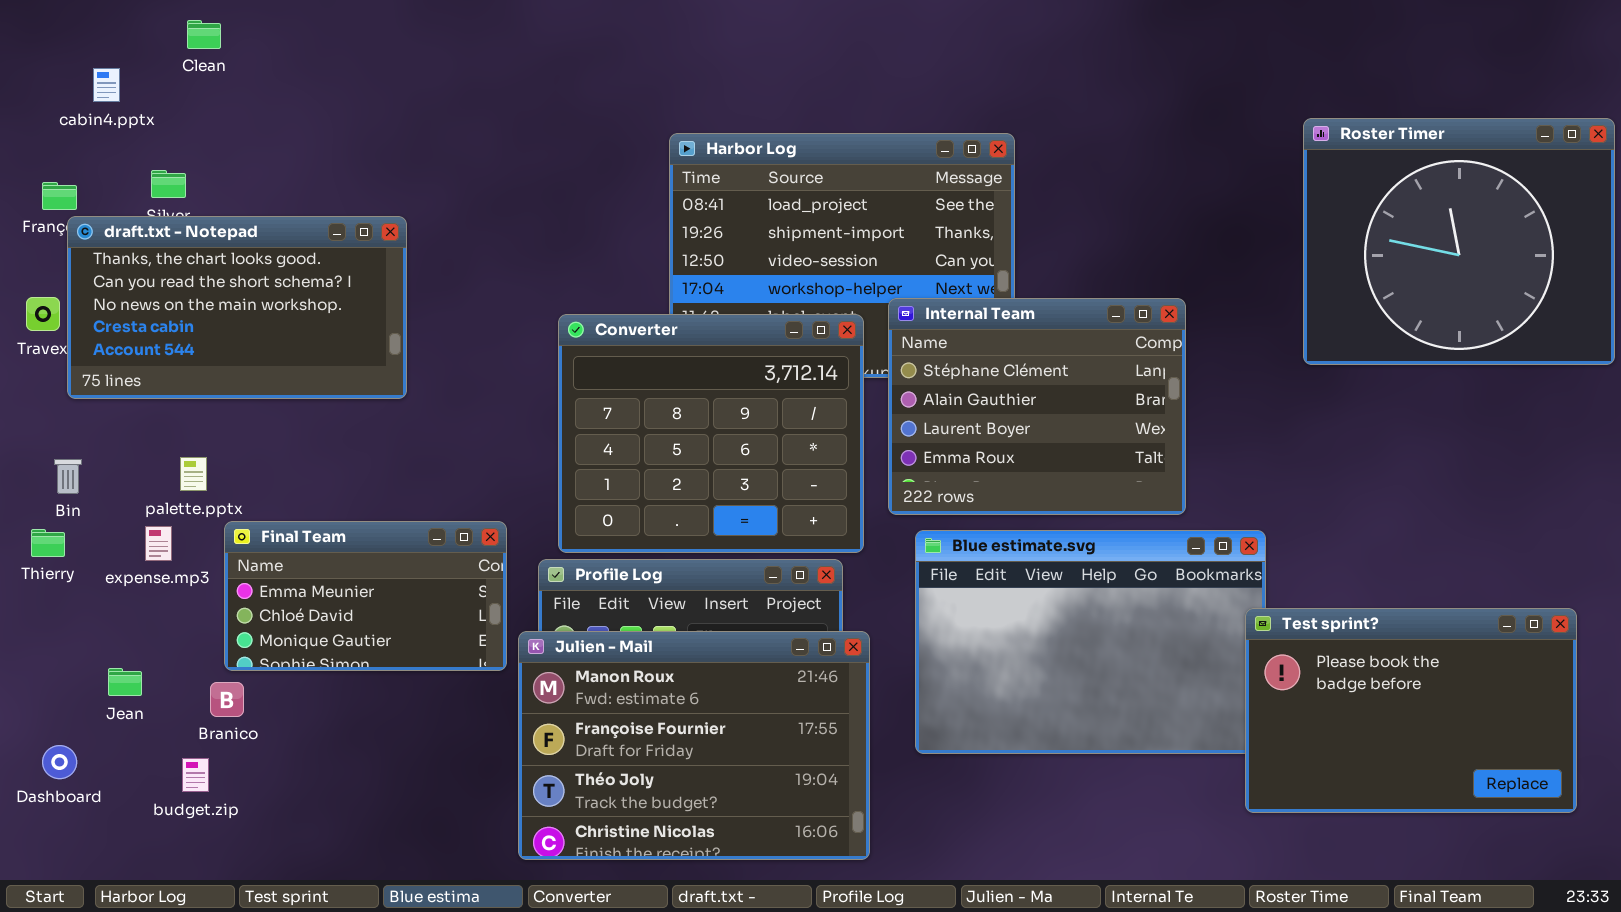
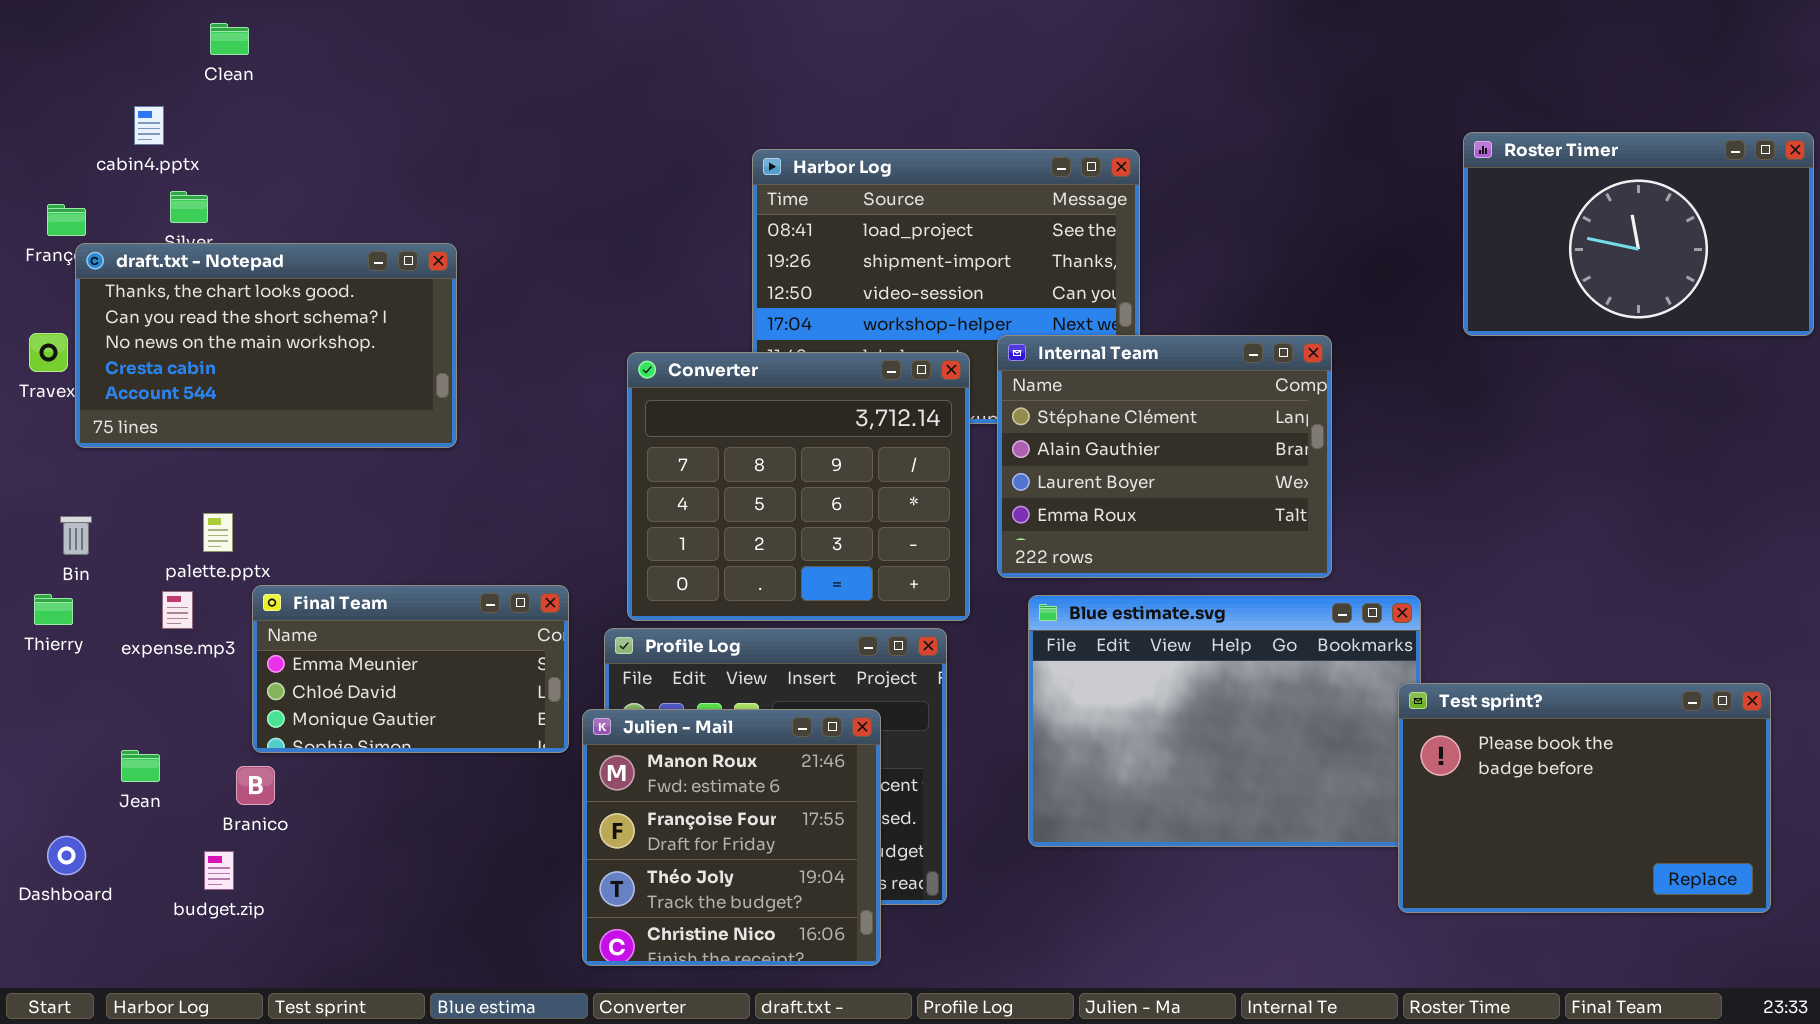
cabin4.pptx: [93,68,120,102] -> [134,106,164,145], moved
Roster Timer: [1303,118,1615,365] -> [1463,132,1814,336], resized
Julien - Mail: [518,631,870,860] -> [582,709,881,966], resized

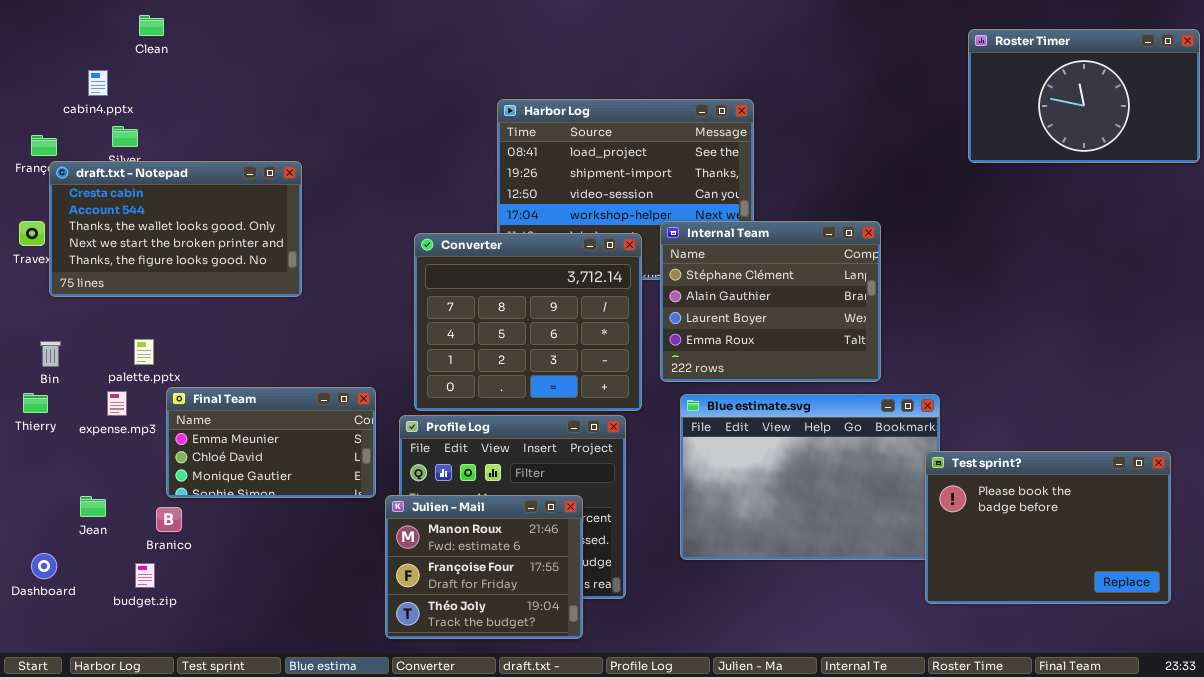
Roster Timer: [1463,132,1814,336] -> [968,29,1200,163], moved
draft.txt - Notepad: [75,243,457,448] -> [49,161,302,297], scrolled down 3 rows
Julien - Mail: [582,709,881,966] -> [385,495,583,639], resized

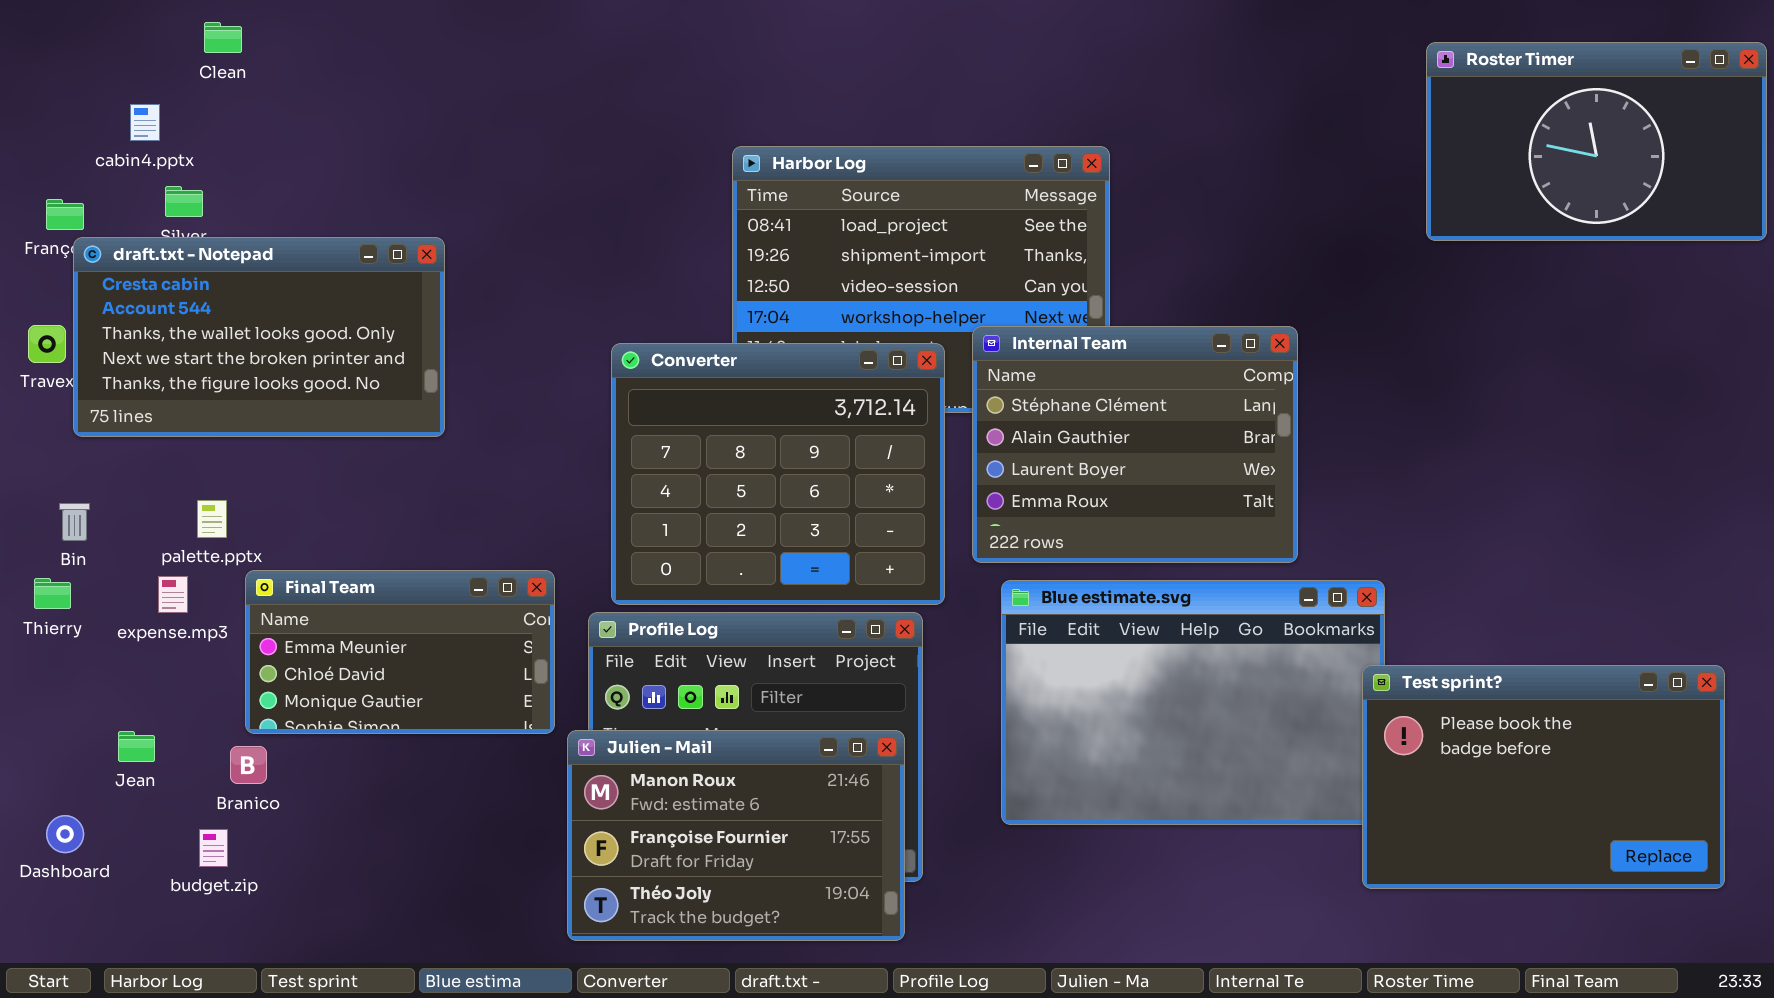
Julien - Mail: [385,495,583,639] -> [567,730,905,941], resized

